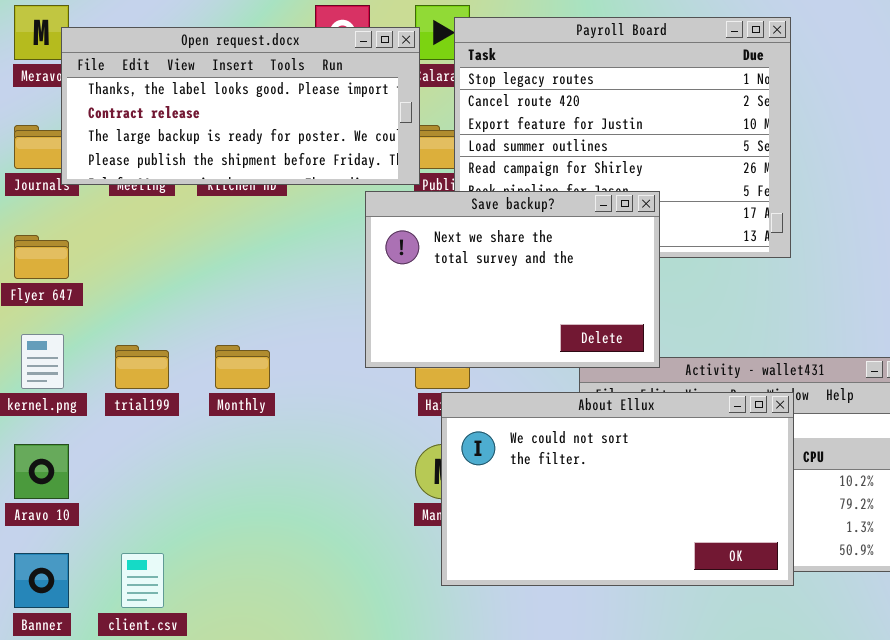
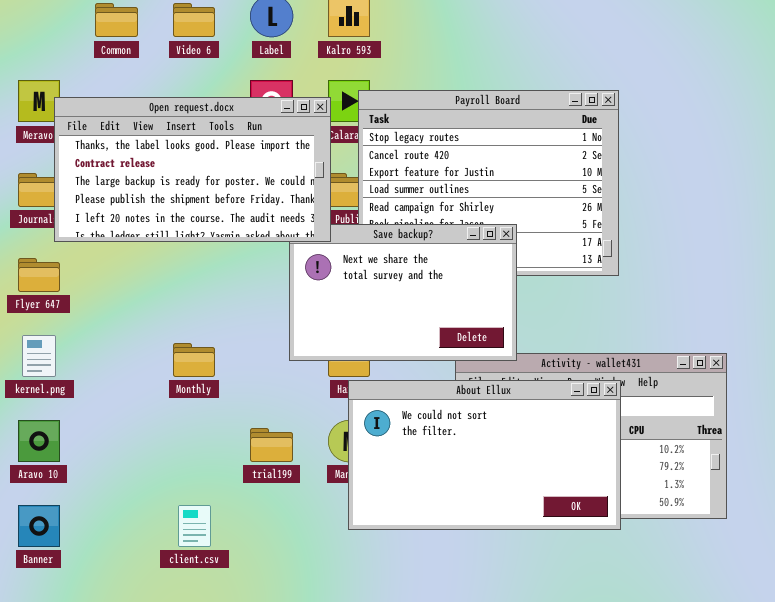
Open request.docx: [61,27,420,185] -> [54,97,331,242], resized
trial199: [115,345,169,389] -> [250,428,293,462], moved
client.csv: [121,553,164,608] -> [178,505,211,547], moved

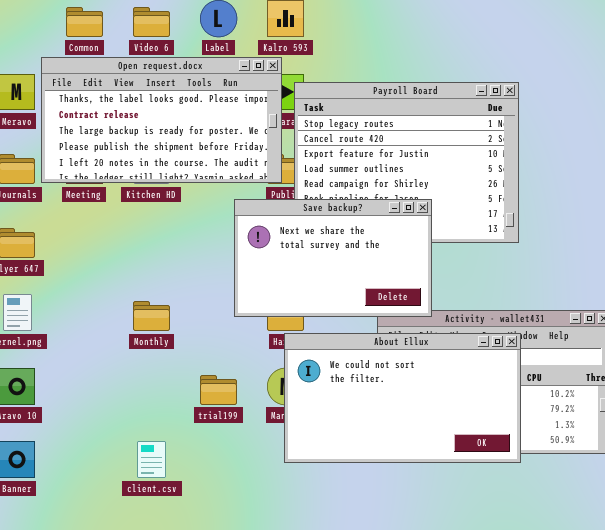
Open request.docx: [54,97,331,242] -> [41,57,282,183], moved

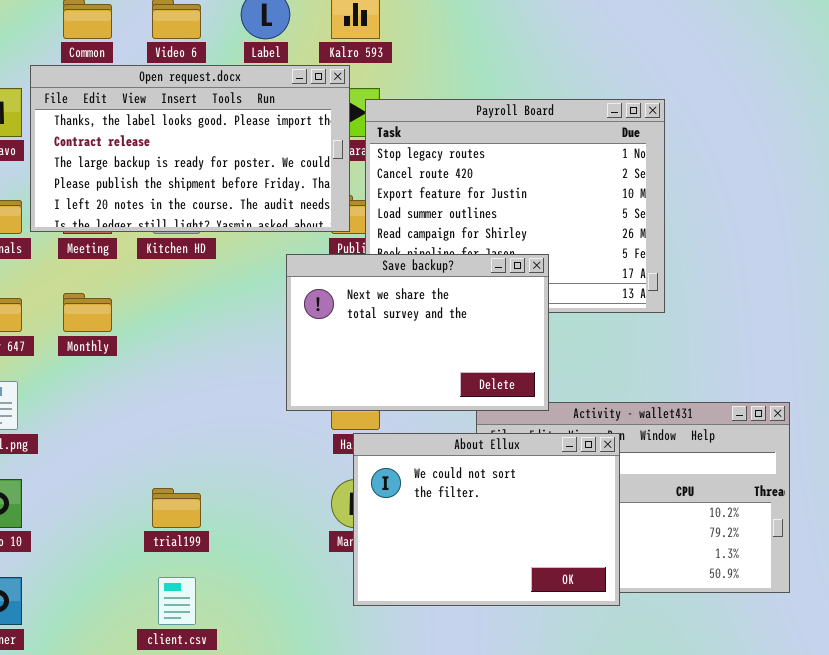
Monthly: [133,301,170,331] -> [63,293,112,332], moved
About Ellux: [284,333,521,463] -> [353,433,620,606], resized
trial199: [200,375,237,405] -> [152,488,201,528], moved

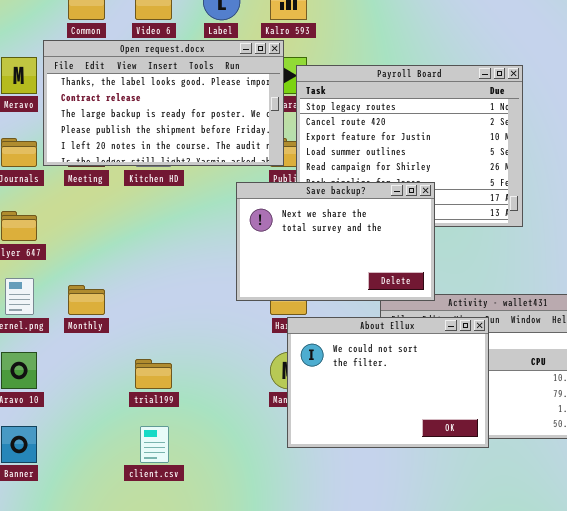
Monthly: [63,293,112,332] -> [68,285,105,315], moved

